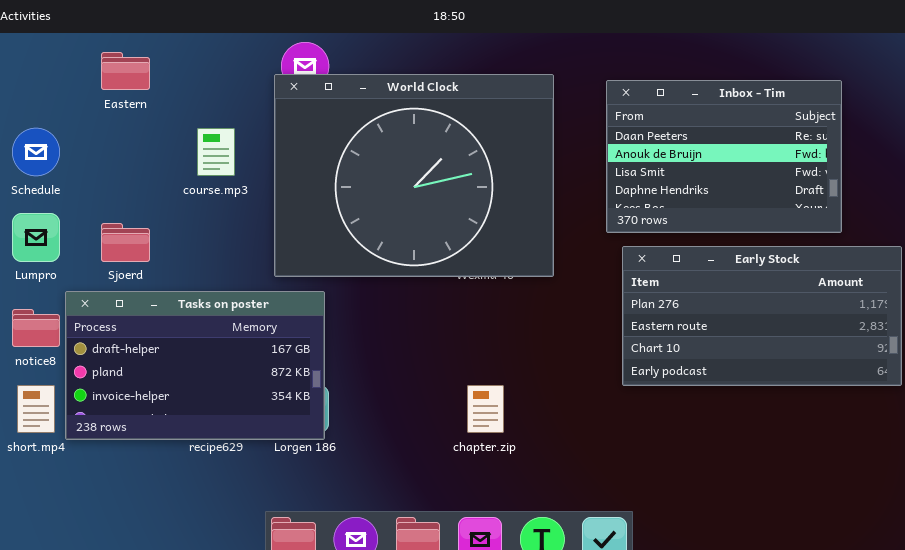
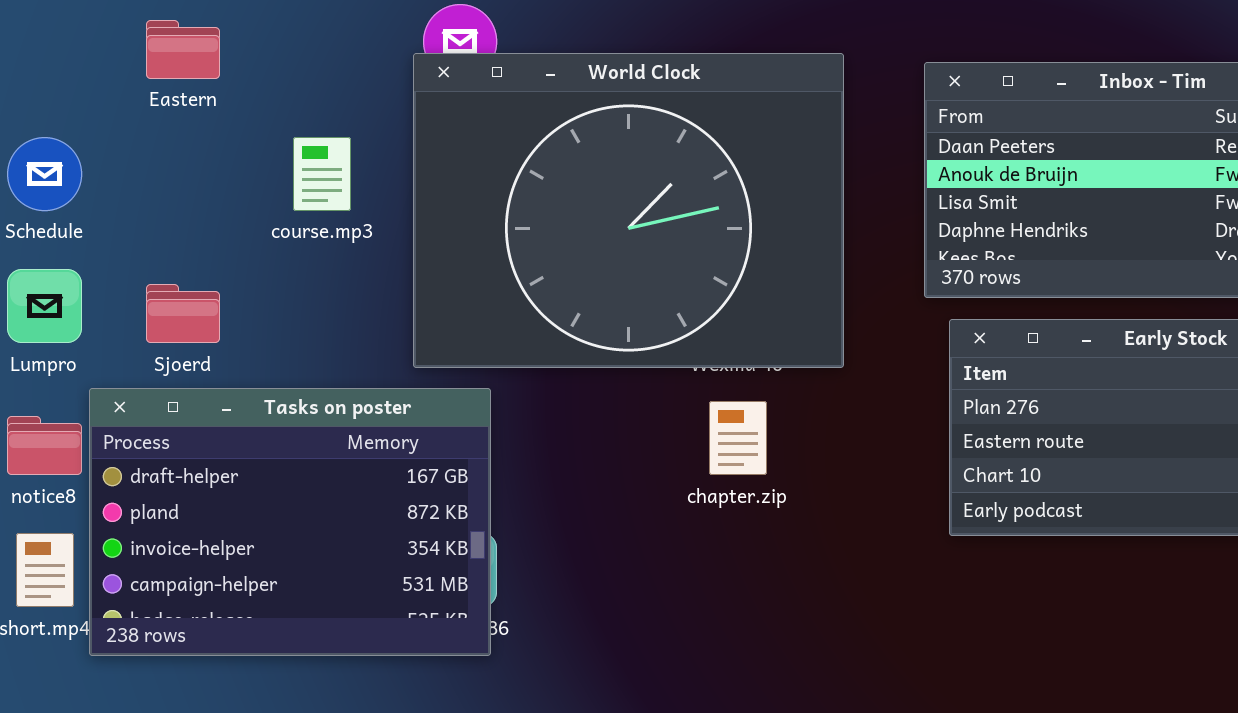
Tasks on poster: [65,291,325,440] -> [89,388,491,656], resized
chapter.zip: [467,385,504,433] -> [709,401,767,475], moved

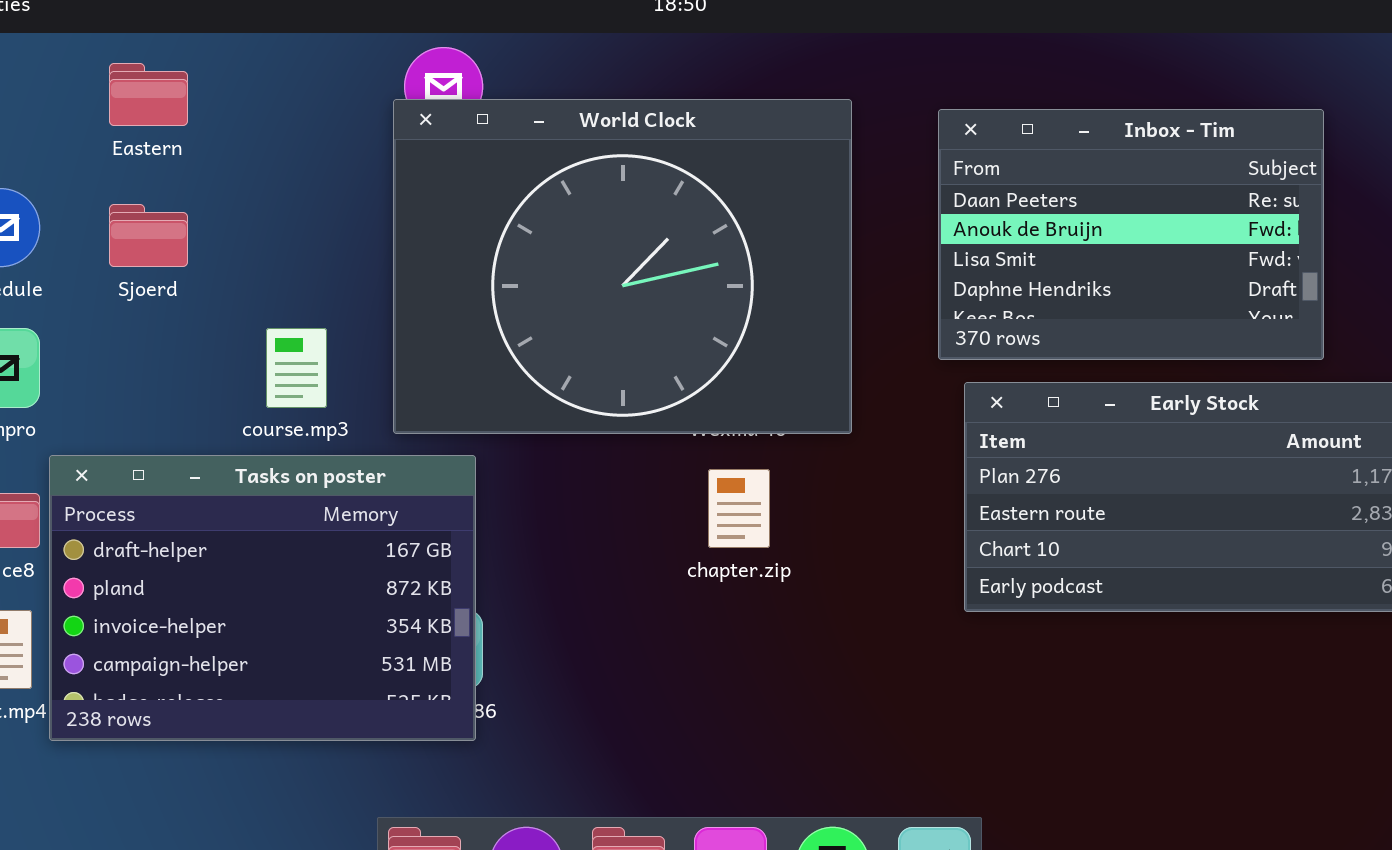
course.mp3: [293,137,351,211] -> [266,328,327,408], moved
Sjoerd: [146,284,220,343] -> [109,204,188,267], moved

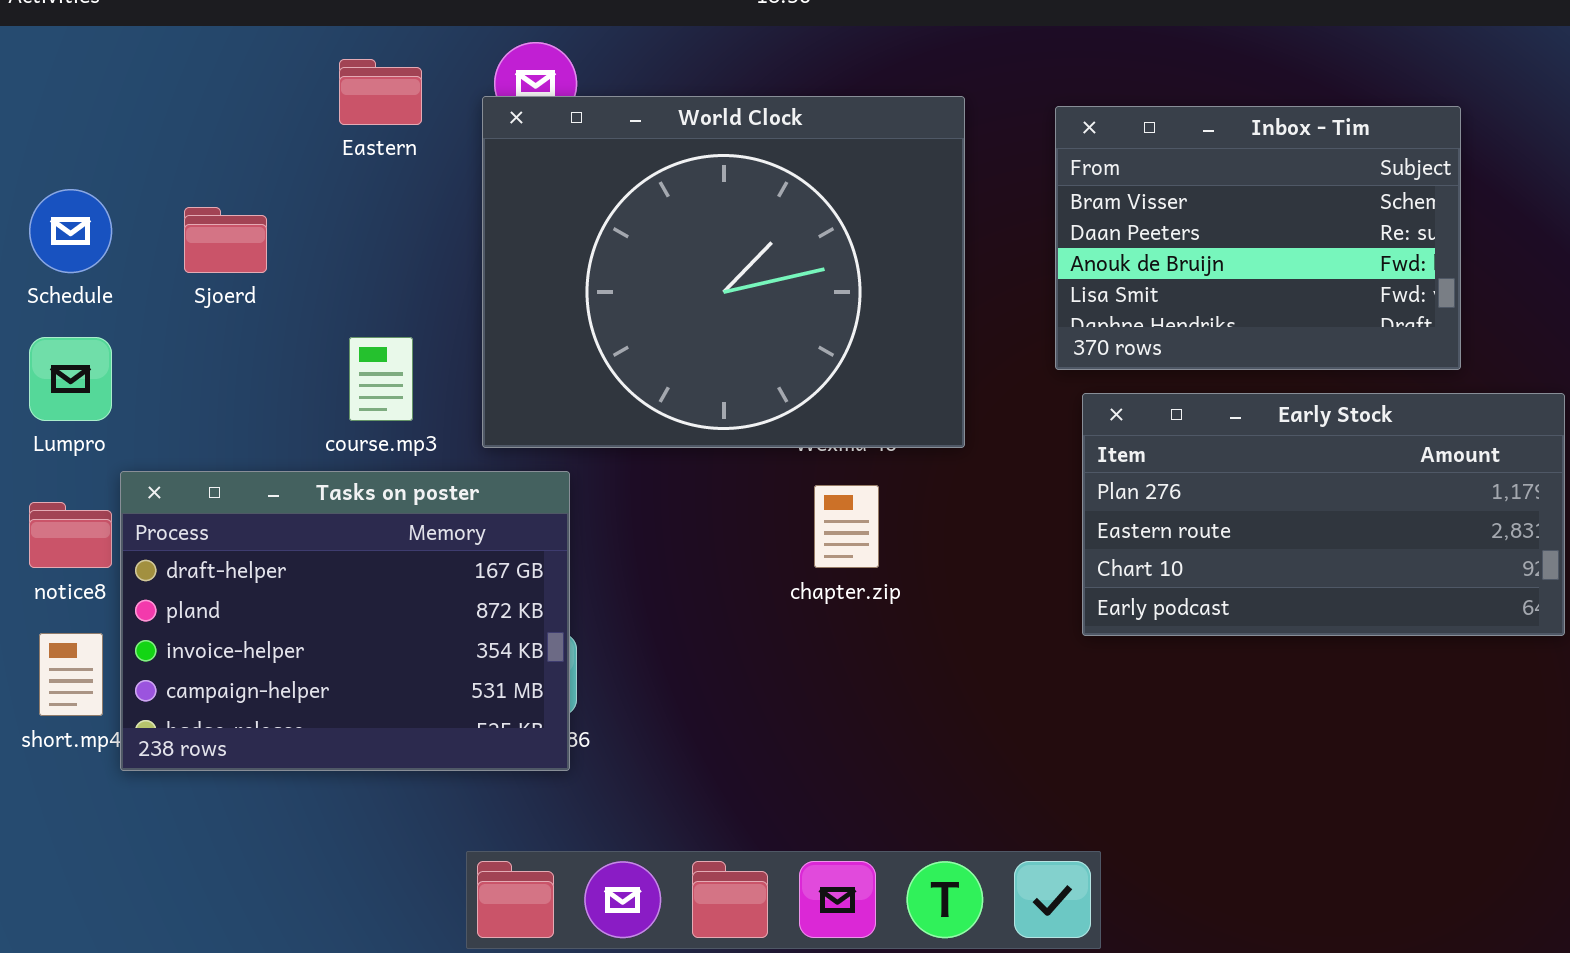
Eastern: [109,63,188,126] -> [339,59,422,125], moved
Inbox - Tim: [938,109,1324,360] -> [1055,106,1461,370], scrolled up 1 row

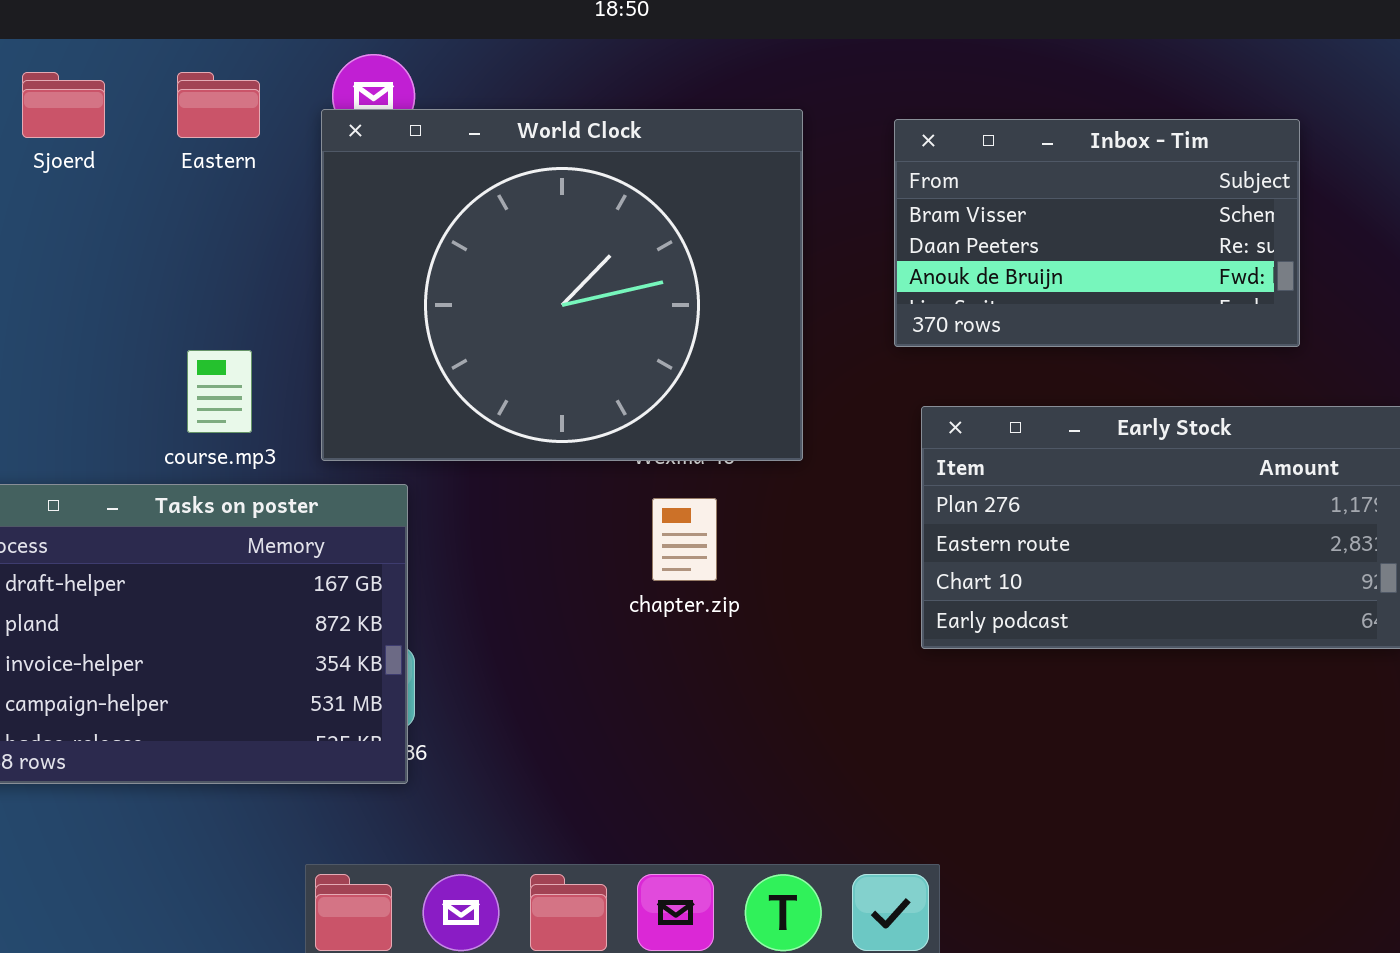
Inbox - Tim: [1055,106,1461,370] -> [894,119,1300,347], resized
Sjoerd: [184,207,267,273] -> [22,72,105,138], moved

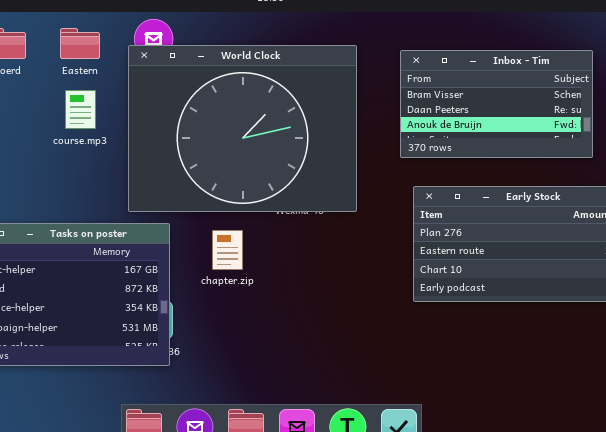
course.mp3: [187,350,252,433] -> [65,90,96,129], moved
chapter.zip: [652,498,717,581] -> [212,230,243,270], moved

